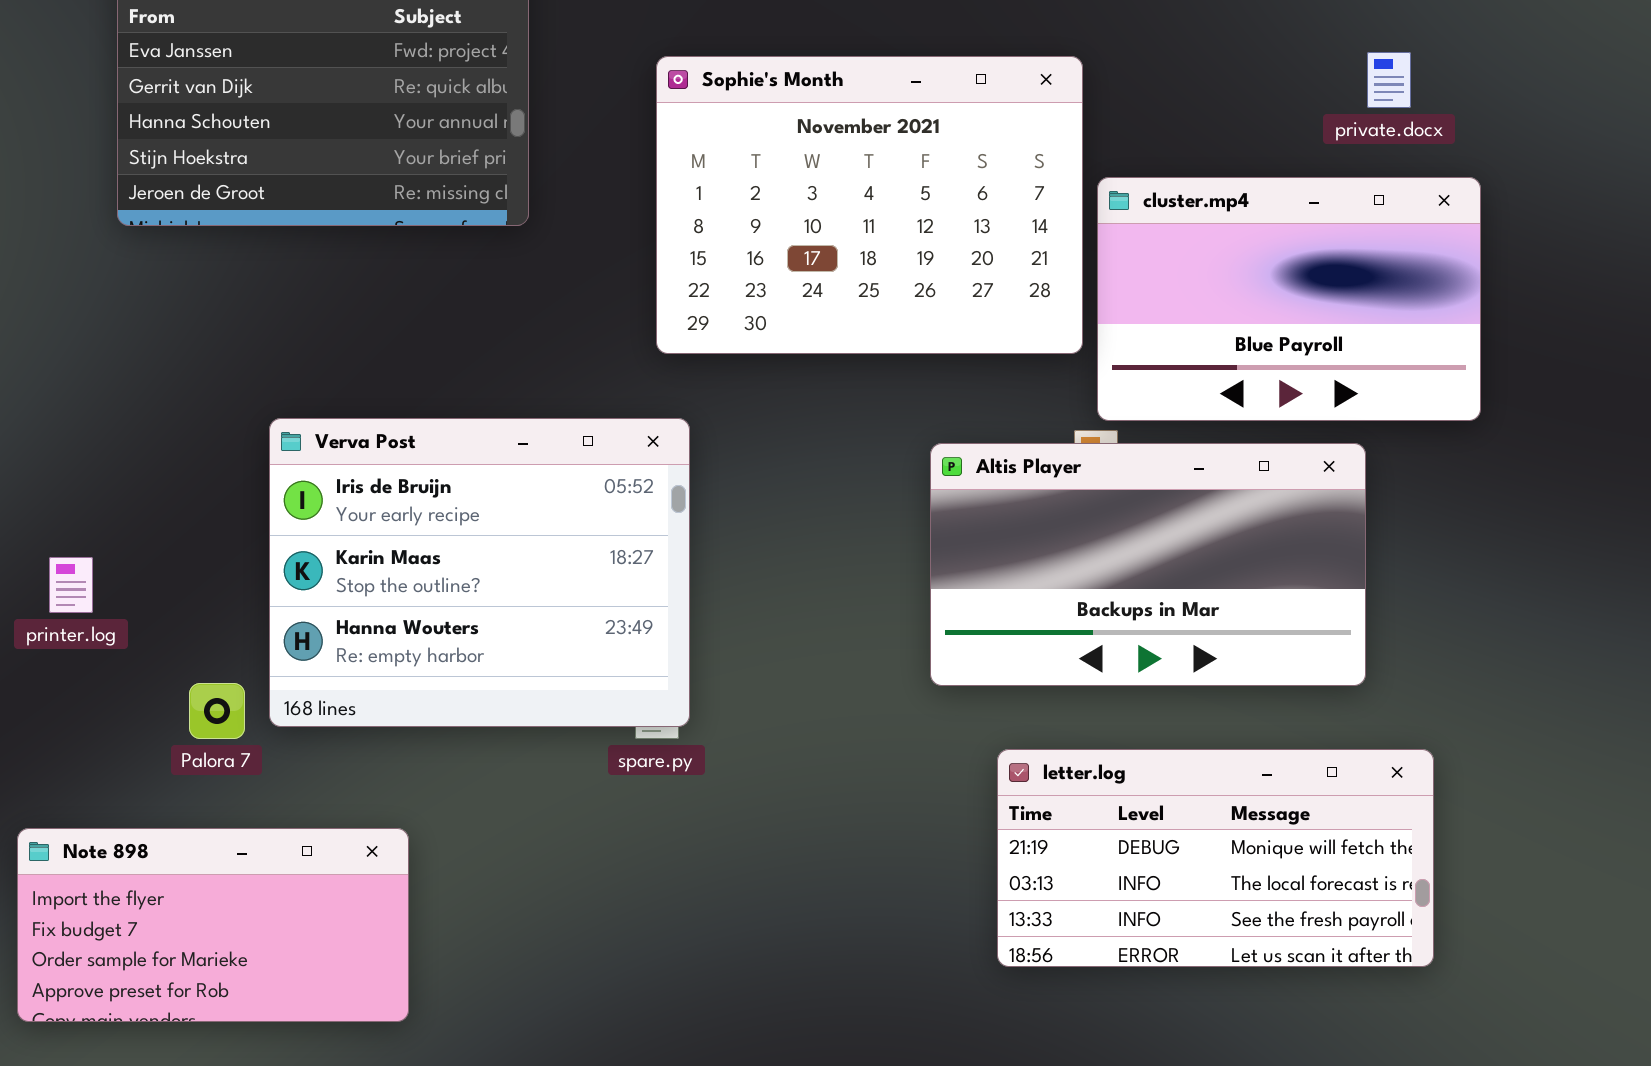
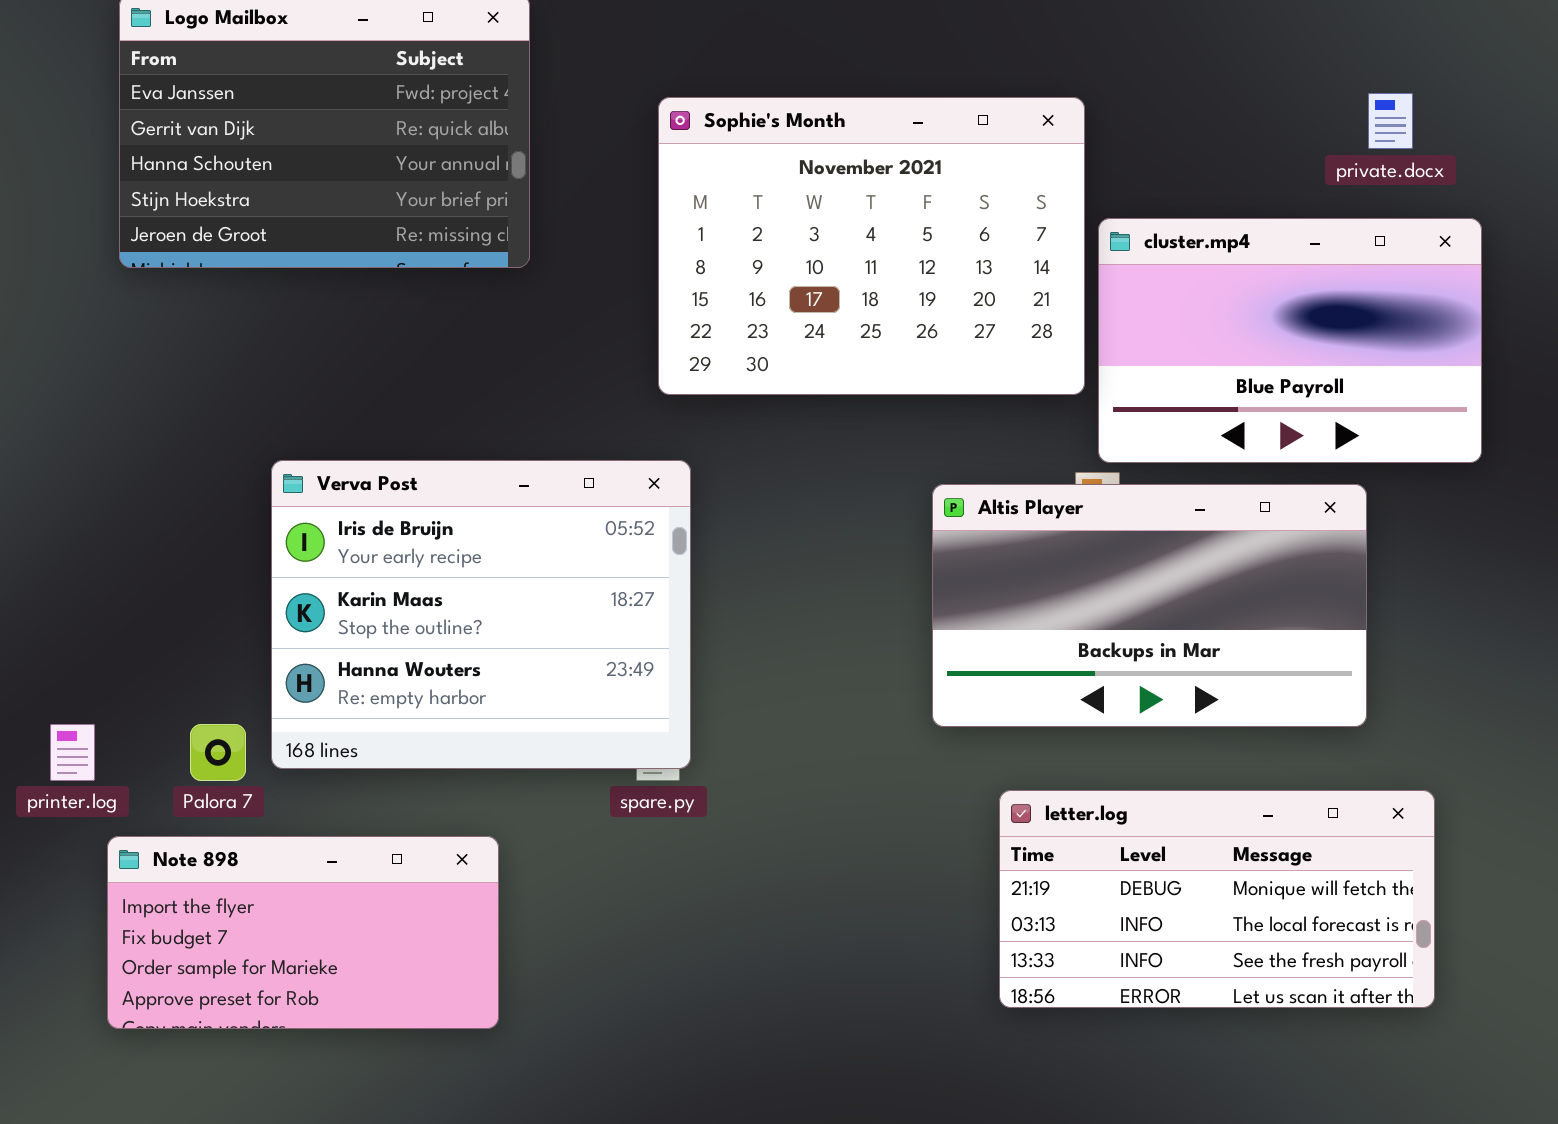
printer.log: [49,557,93,613] -> [50,724,95,781], moved
Note 898: [17,828,409,1022] -> [107,836,499,1029], moved

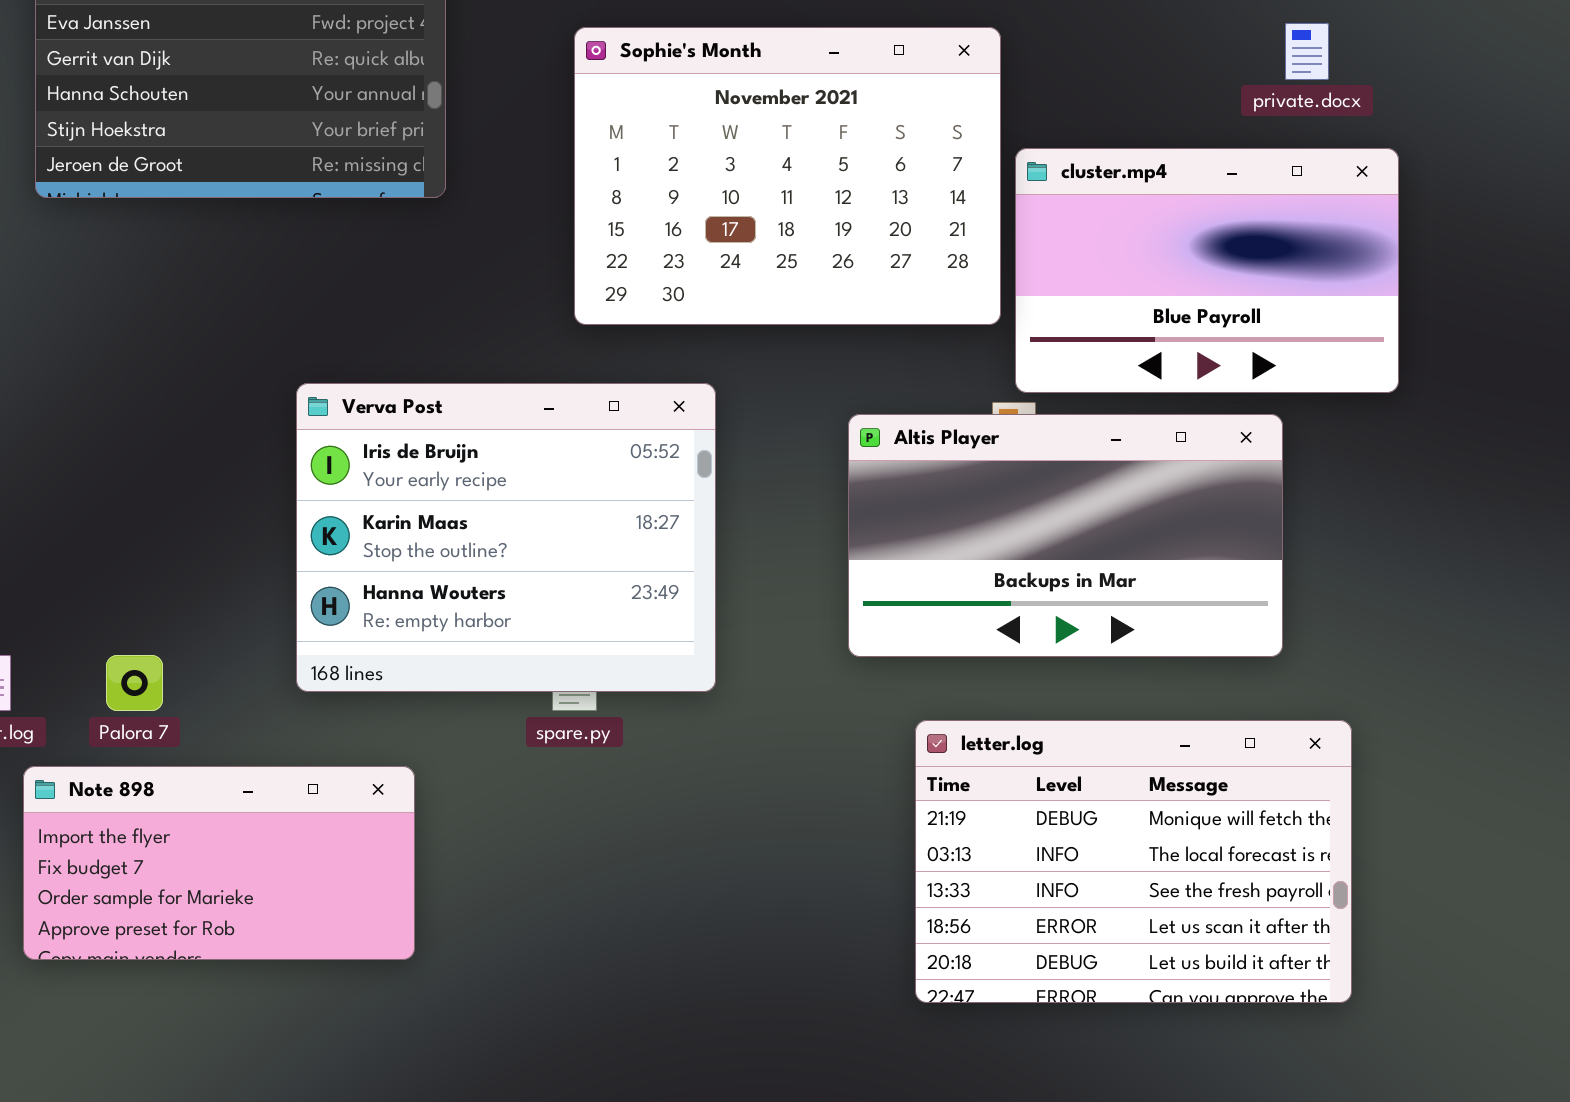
Verva Post: [271,460,691,769] -> [296,383,716,692], moved
letter.log: [999,790,1435,1008] -> [915,720,1352,1003], resized

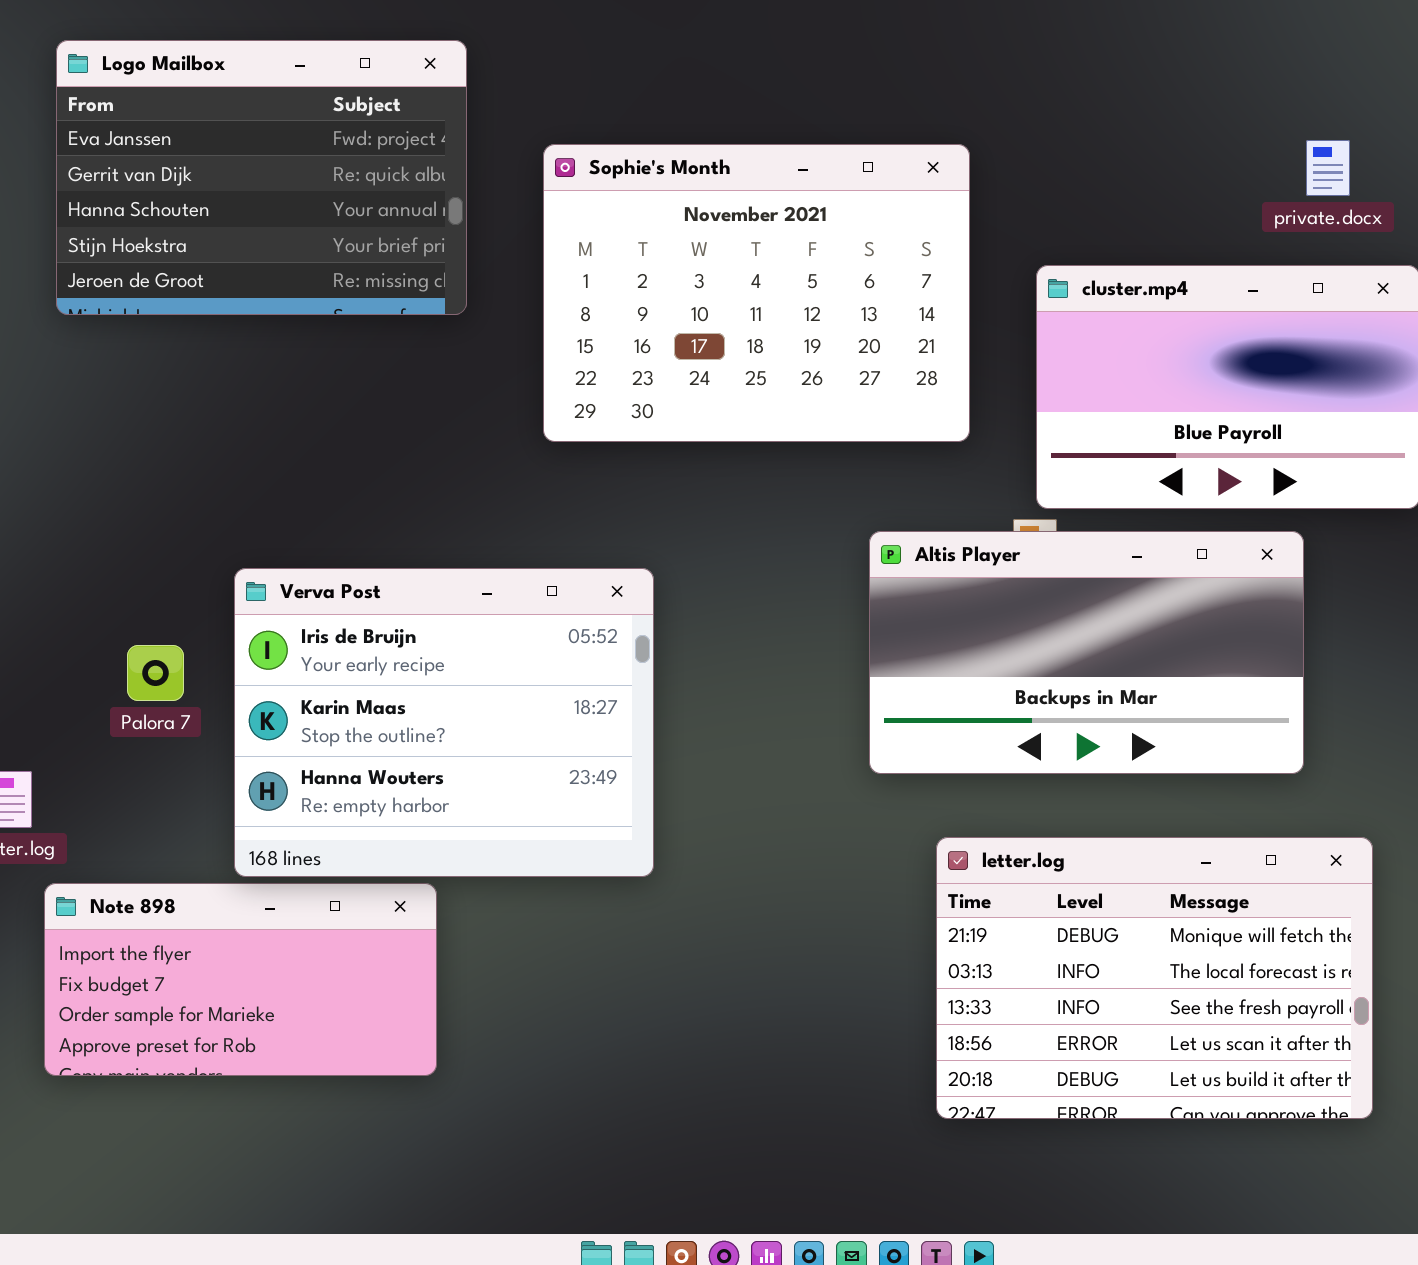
Sophie's Month: [574,27,1001,325] -> [543,144,970,442], moved
Verva Post: [296,383,716,692] -> [234,568,654,877], moved
Palora 7: [106,655,163,711] -> [127,645,184,701], moved

